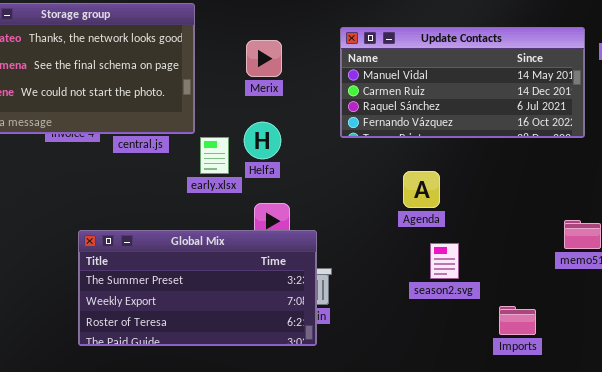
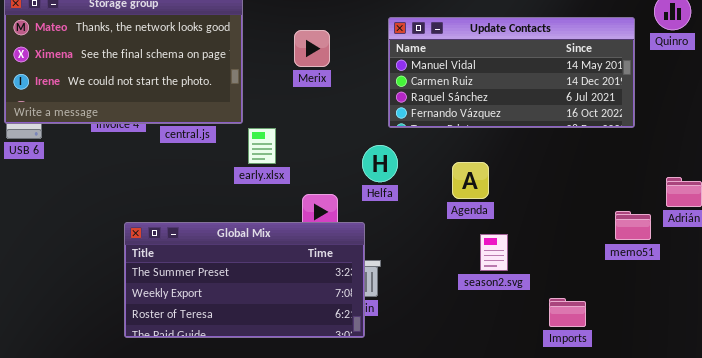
Helfa: [244,122,281,159] -> [362,145,398,182], moved

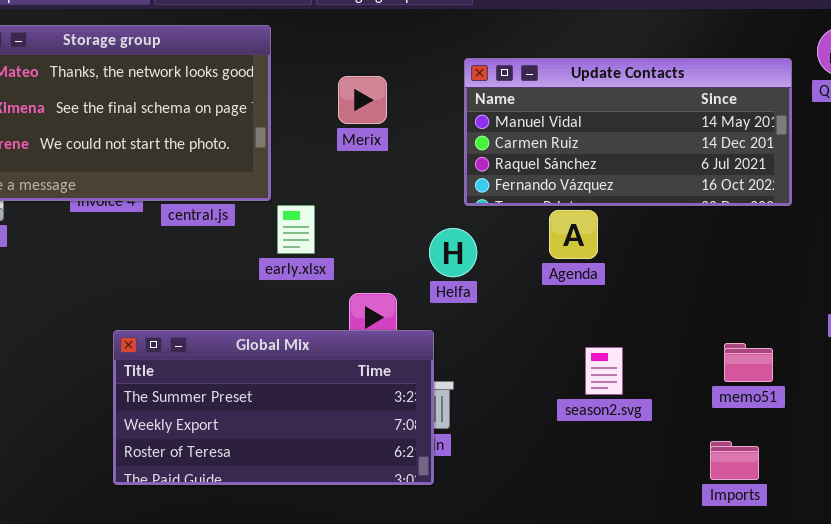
Agenda: [452,162,489,199] -> [549,210,598,259], moved
memo51: [615,211,651,240] -> [724,343,773,382], moved
Imports: [549,298,586,327] -> [710,441,759,480], moved

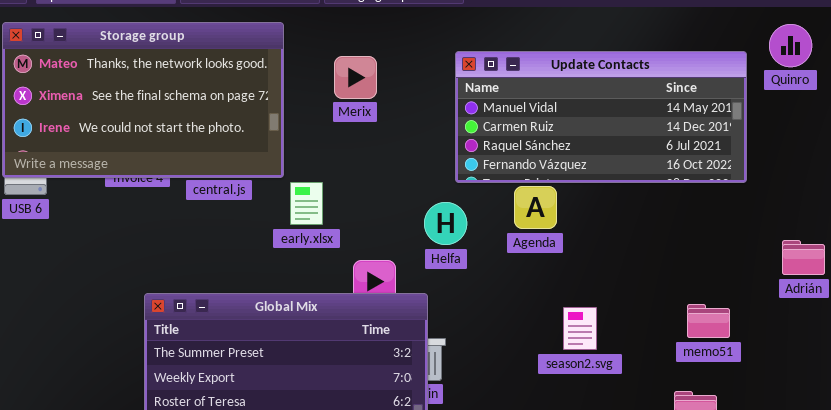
Merix: [338,76,387,124] -> [334,56,377,99], moved
Agenda: [549,210,598,259] -> [514,186,557,229], moved

